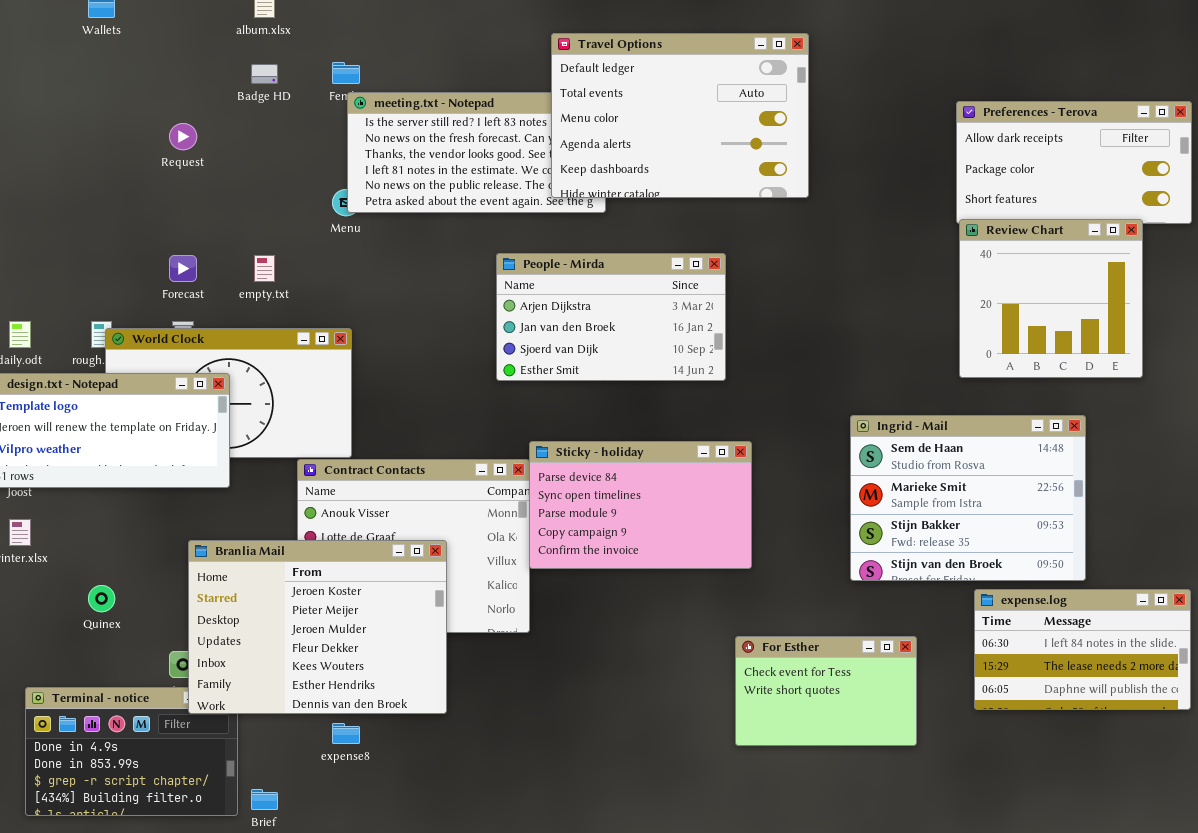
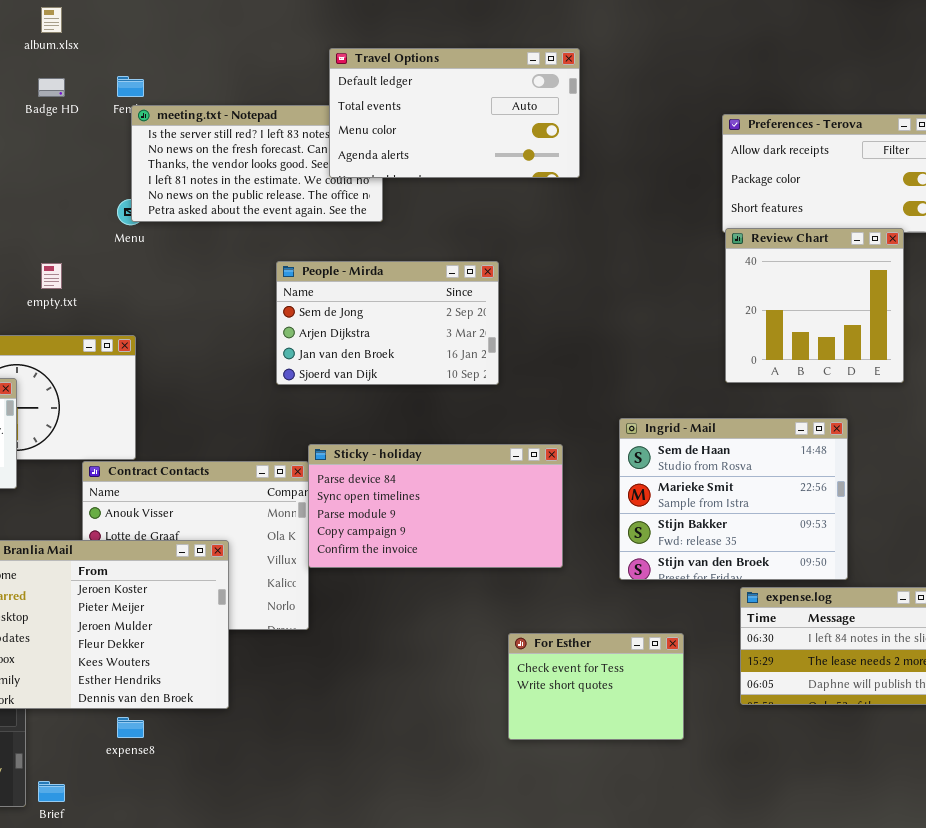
Travel Options: [551,33,809,198] -> [329,48,580,178], resized
People - Mirda: [496,253,726,381] -> [276,261,499,385], scrolled up 1 row
Sticky - holiday: [529,441,752,569] -> [308,444,563,568], resized

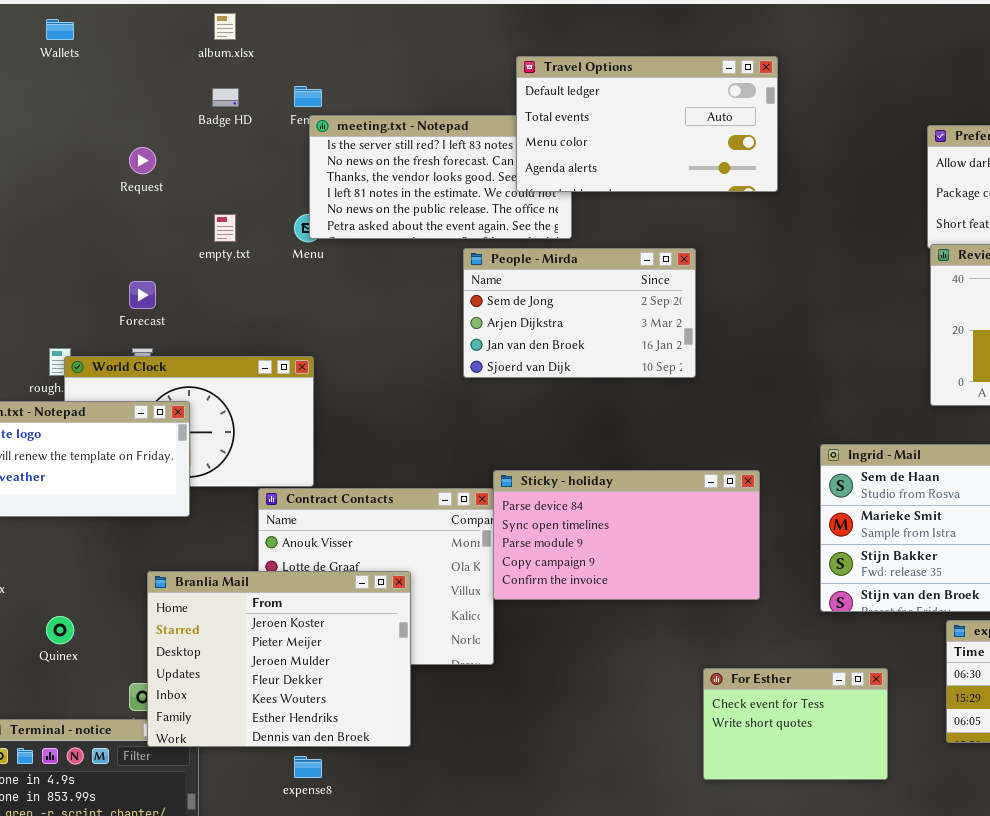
People - Mirda: [276,261,499,385] -> [463,248,696,378], moved
empty.txt: [41,263,62,289] -> [214,214,236,242], moved

